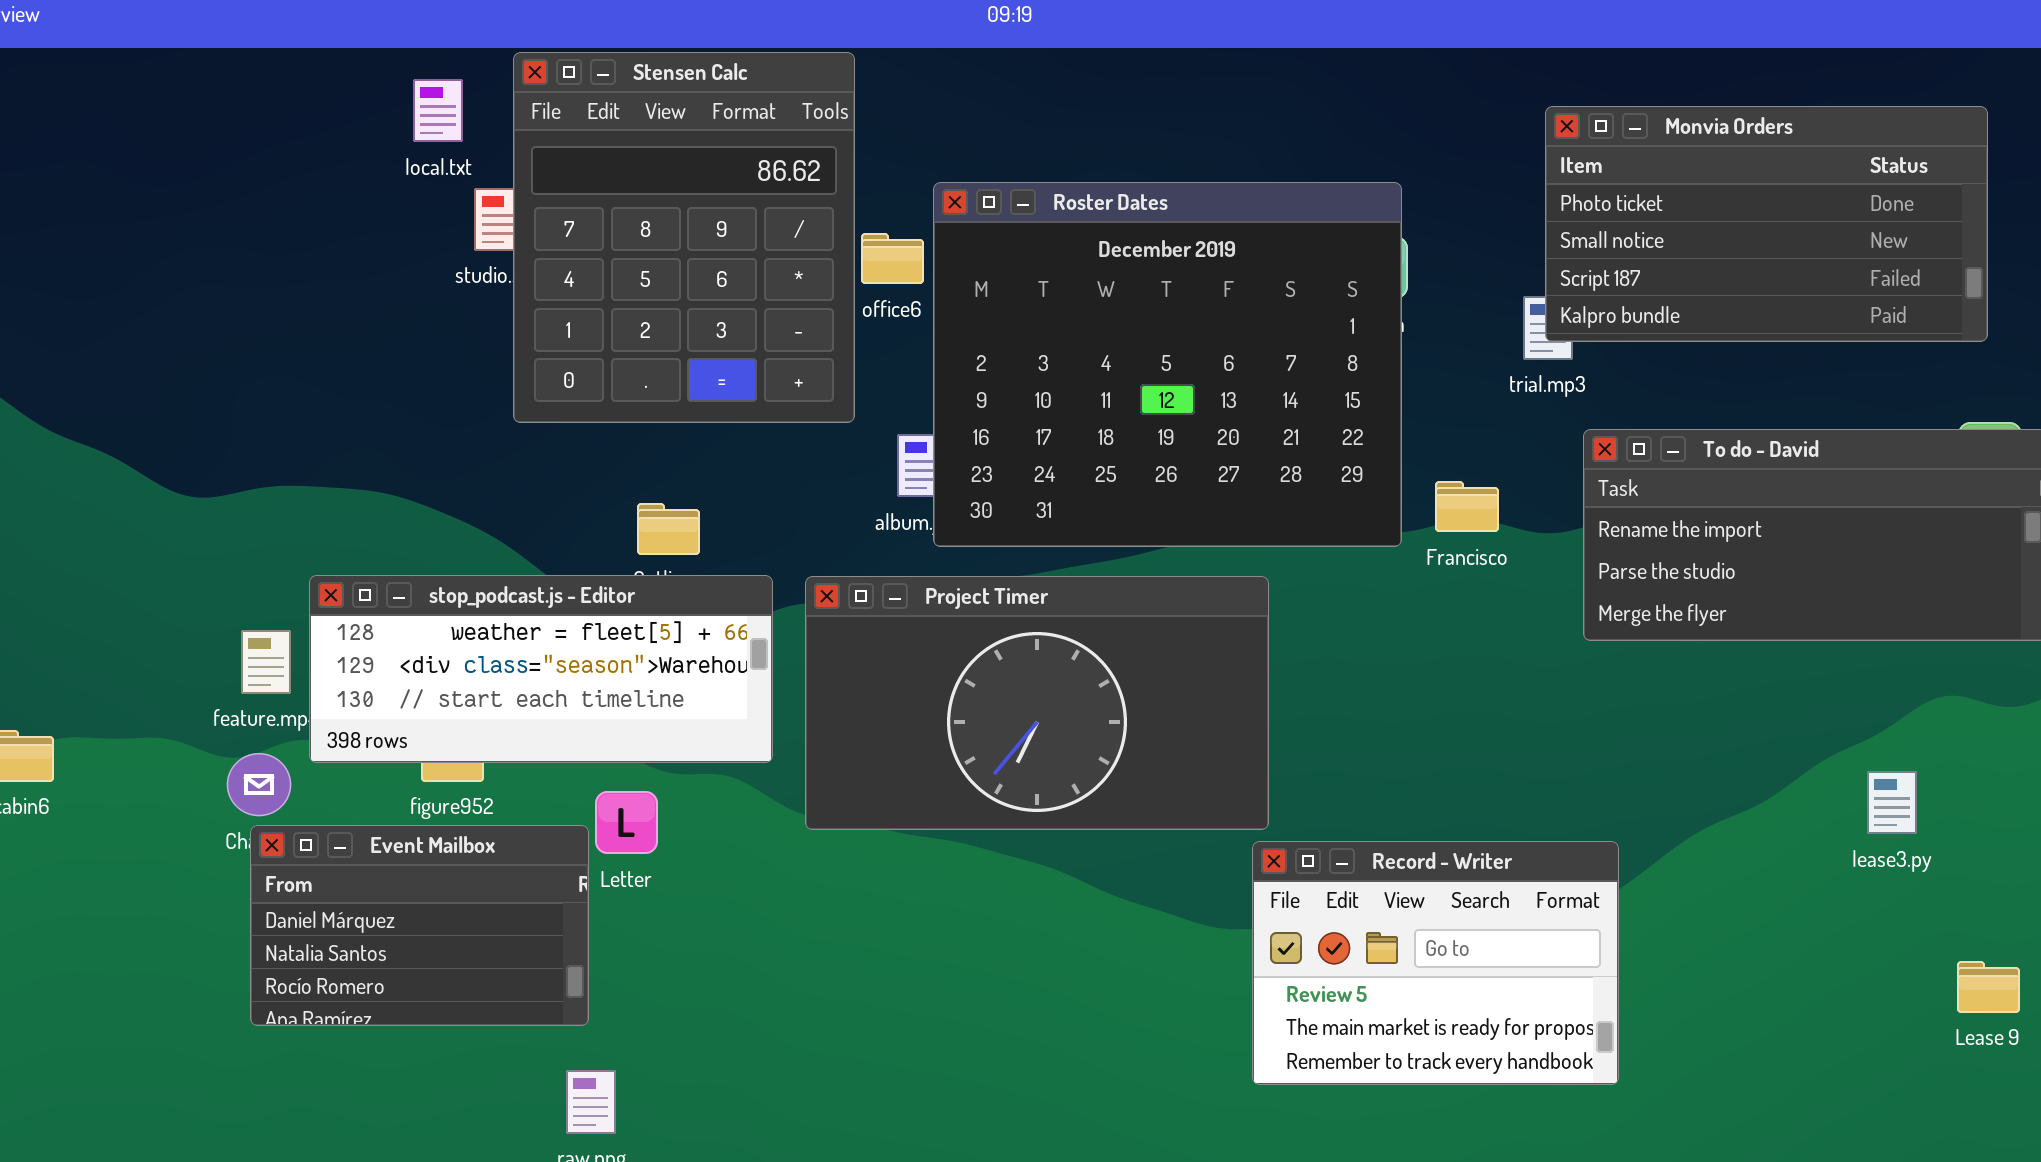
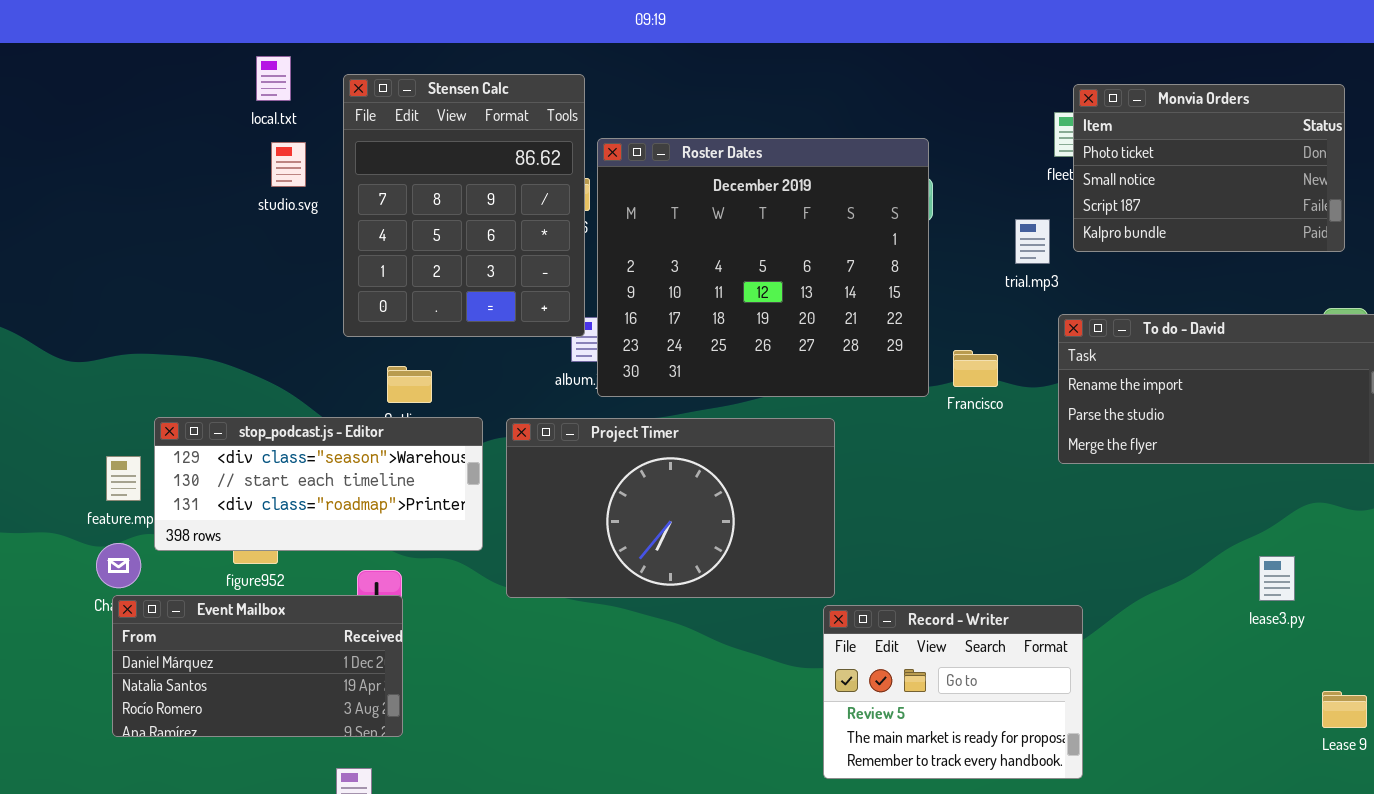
Stensen Calc: [513,52,855,423] -> [343,74,585,337], moved
local.txt: [413,79,463,142] -> [256,56,291,101], moved
Monvia Orders: [1545,106,1988,342] -> [1073,84,1345,252], resized
stop_podcast.js - Editor: [309,575,773,763] -> [154,417,483,551], scrolled down 1 row
Event Mailbox: [250,825,589,1026] -> [112,595,403,737], resized

